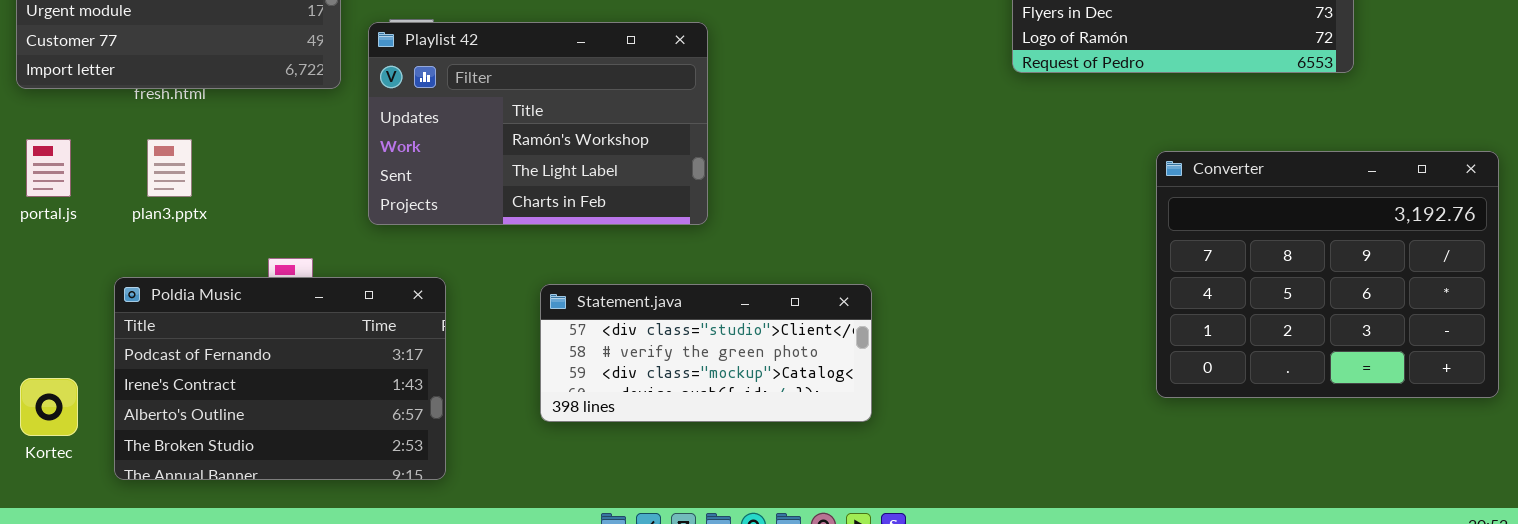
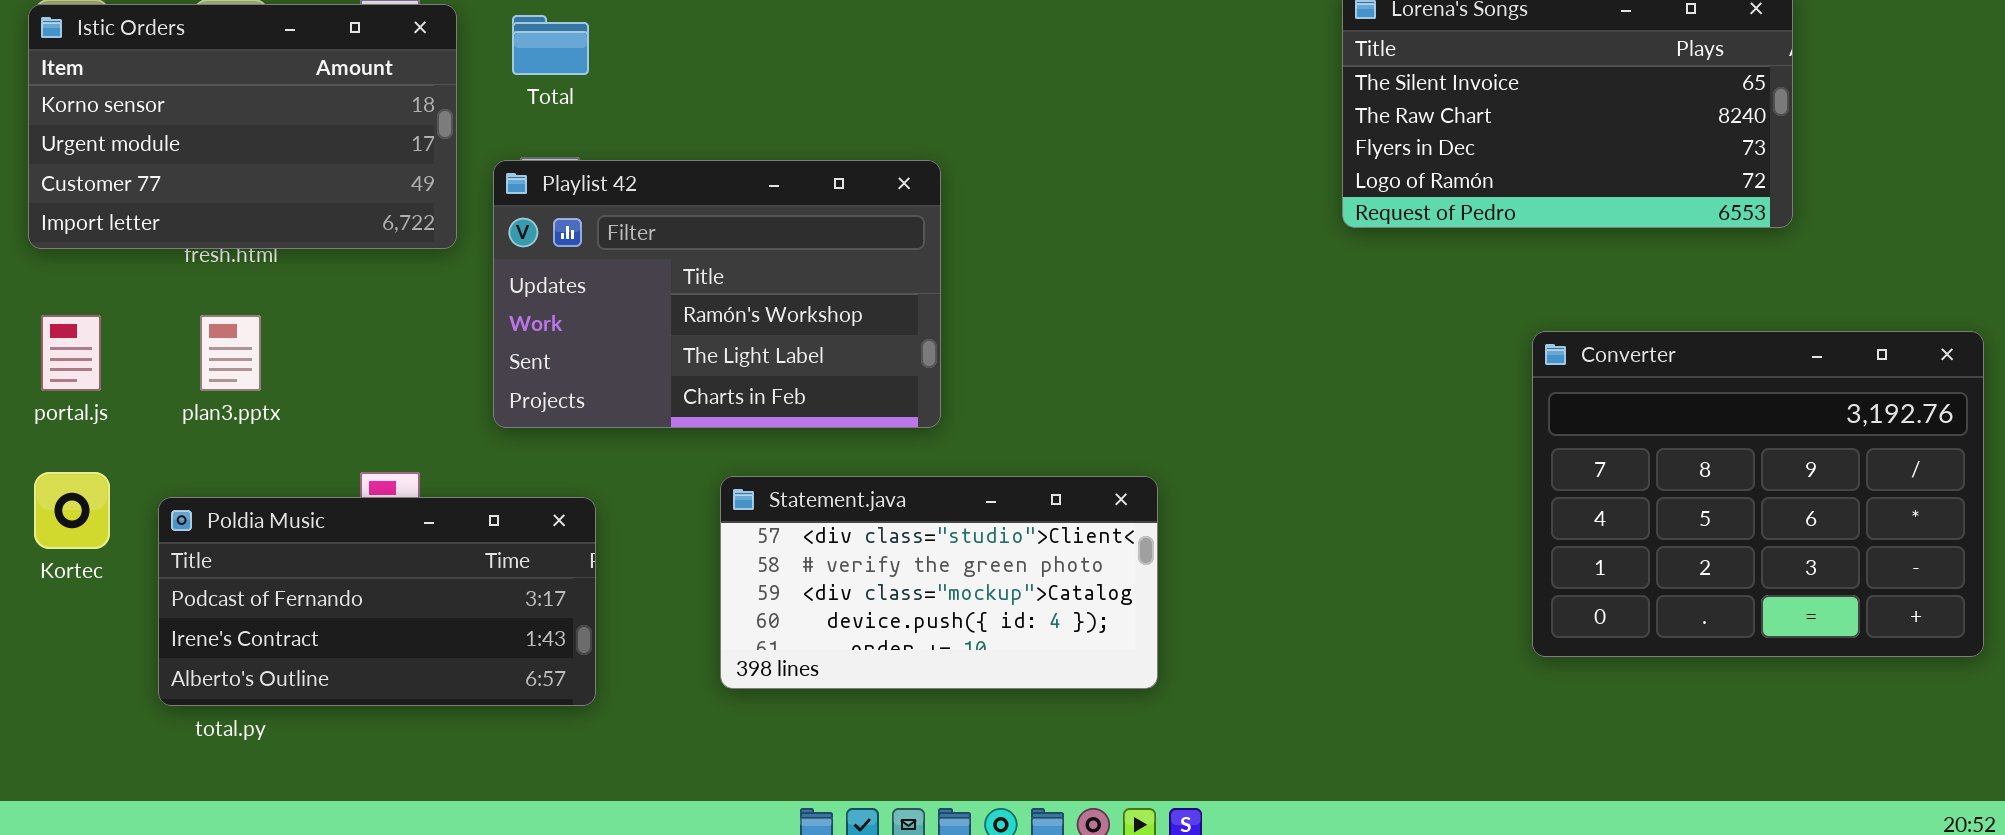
Poldia Music: [114,277,446,480] -> [158,497,596,706], resized
Statement.java: [540,284,872,422] -> [720,476,1158,689], resized
Kortec: [20,378,78,436] -> [34,472,110,549], moved

